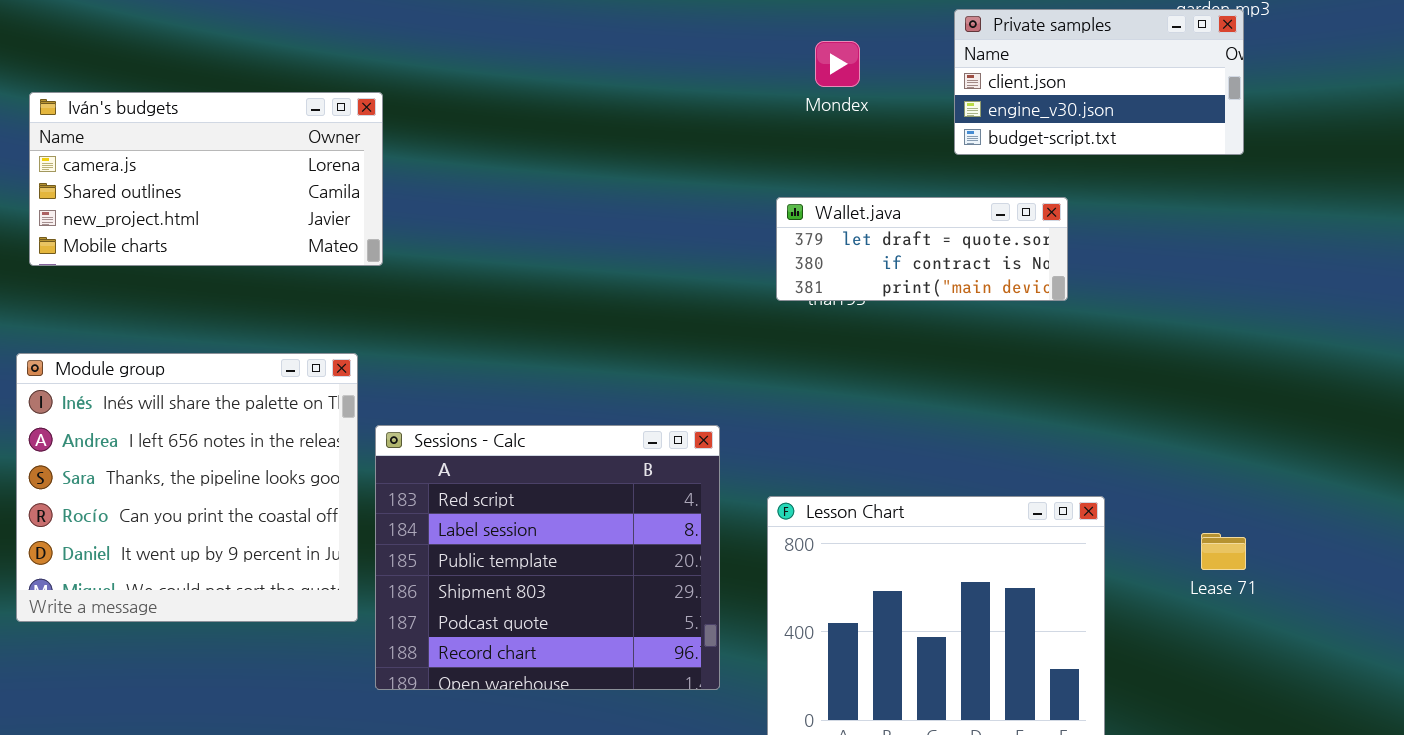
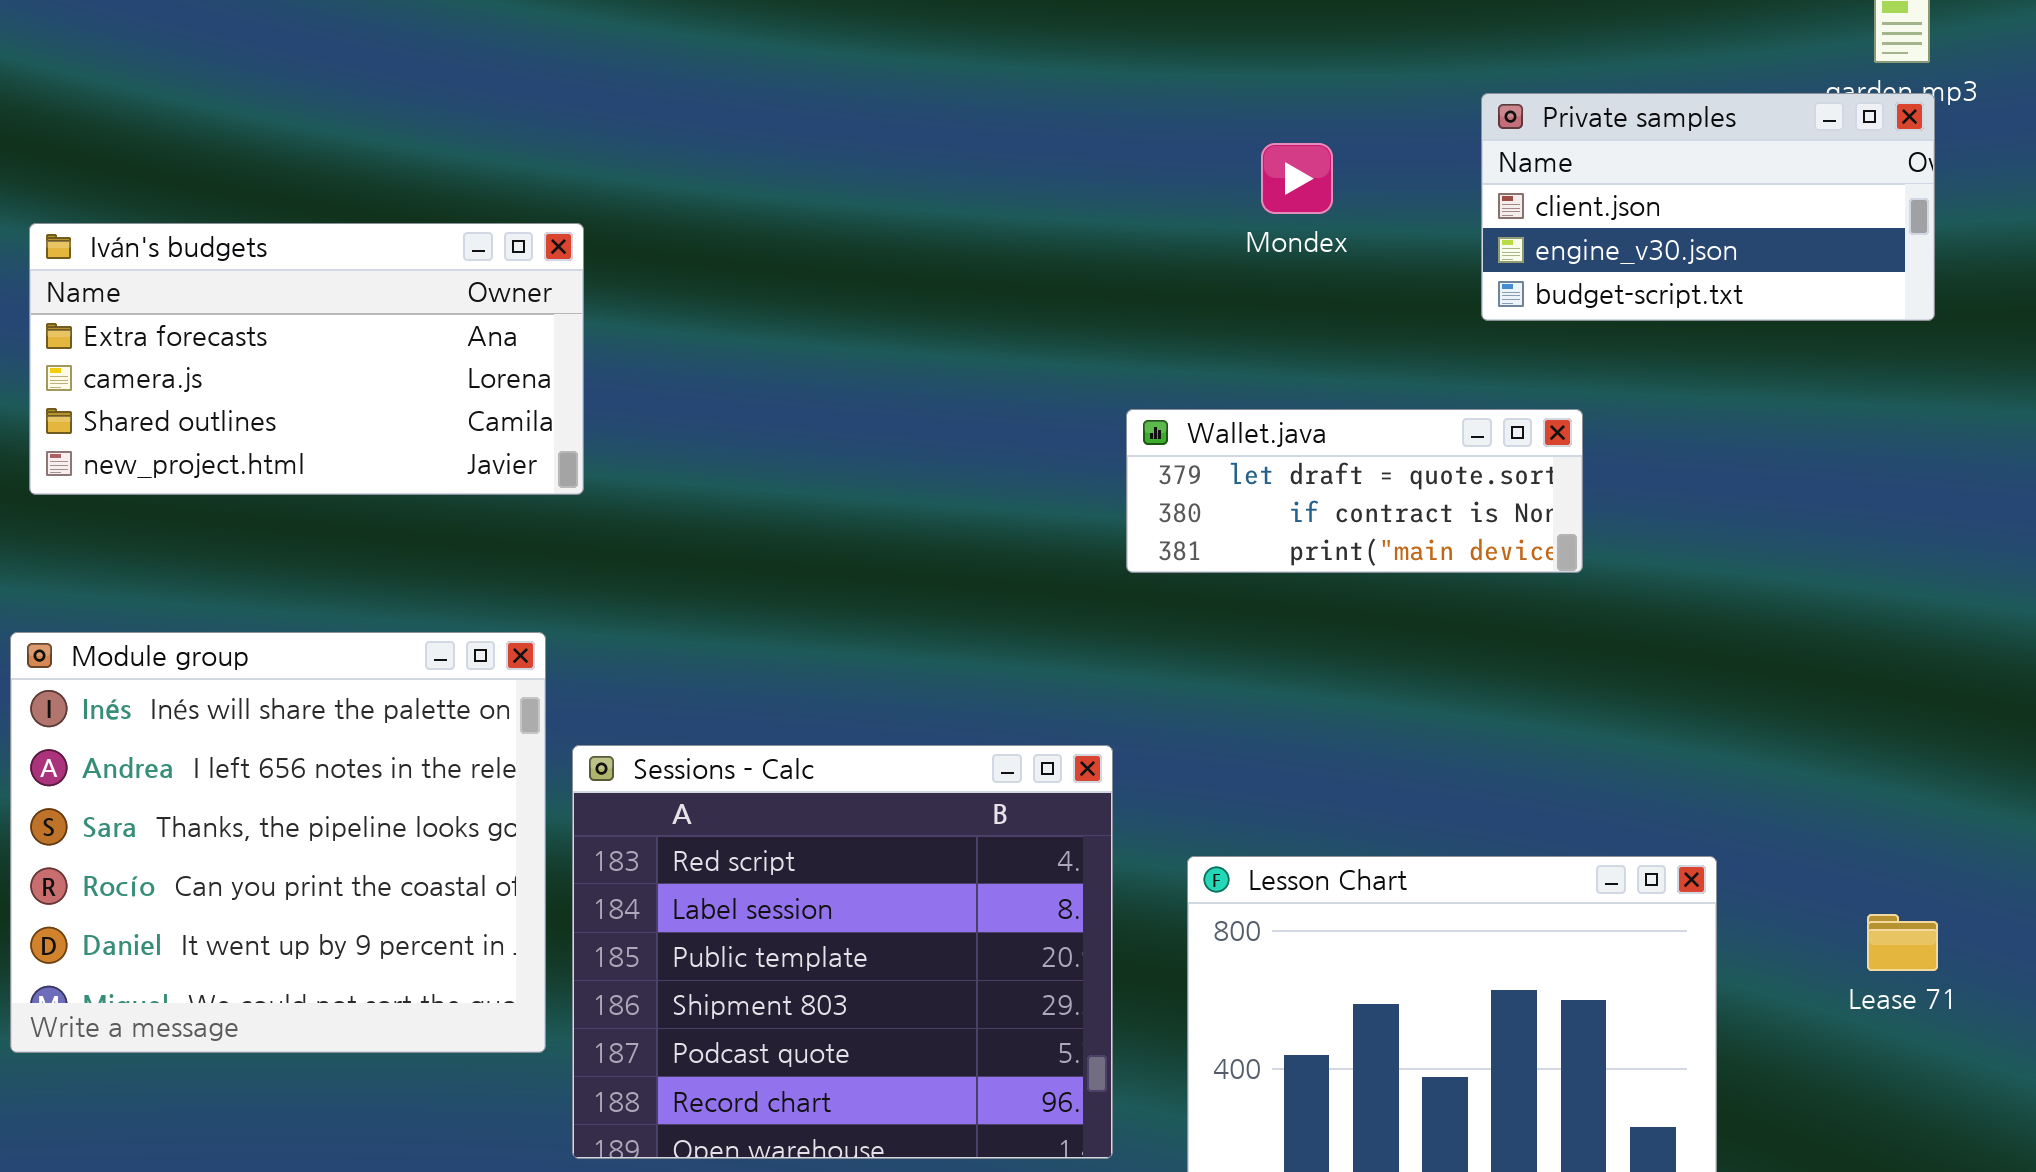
Iván's budgets: [29,92,383,266] -> [29,223,584,495], scrolled up 1 row
Wallet.java: [776,197,1068,301] -> [1126,409,1583,573], moved

